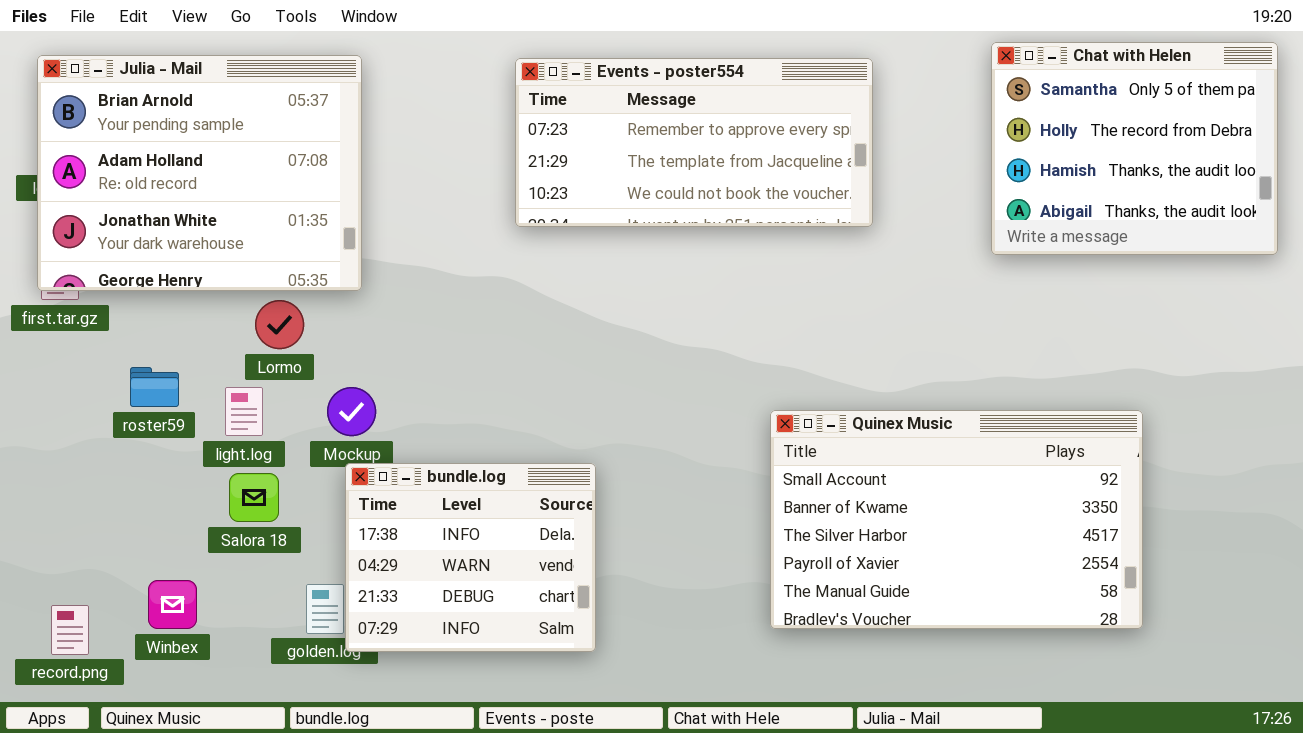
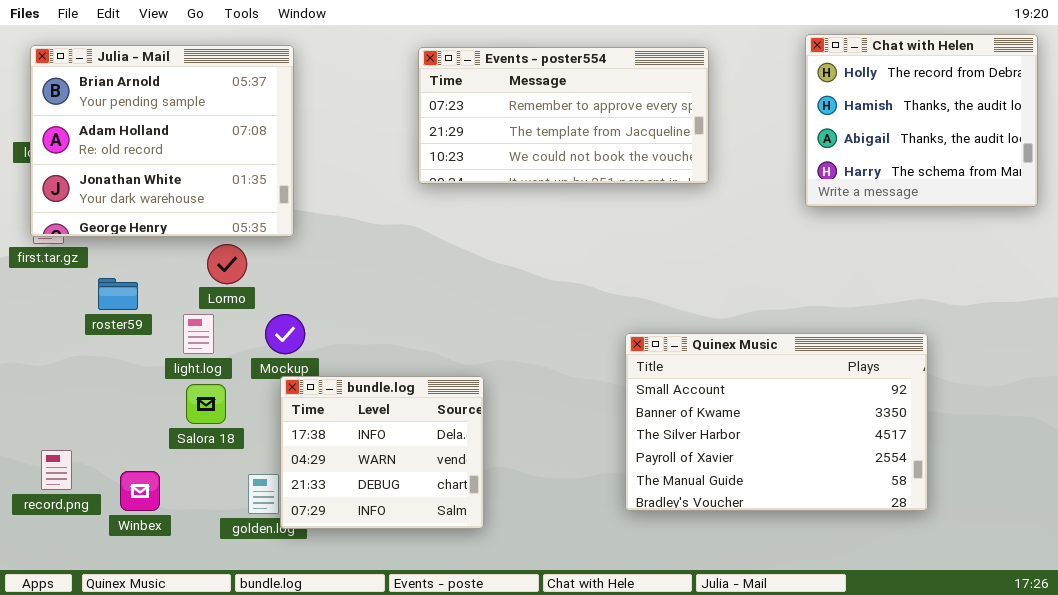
Chat with Helen: [991,42,1278,255] -> [805,34,1038,207], scrolled down 1 row
roster59: [130,367,179,407] -> [98,278,138,310], moved
record.png: [51,605,89,655] -> [41,450,72,490], moved

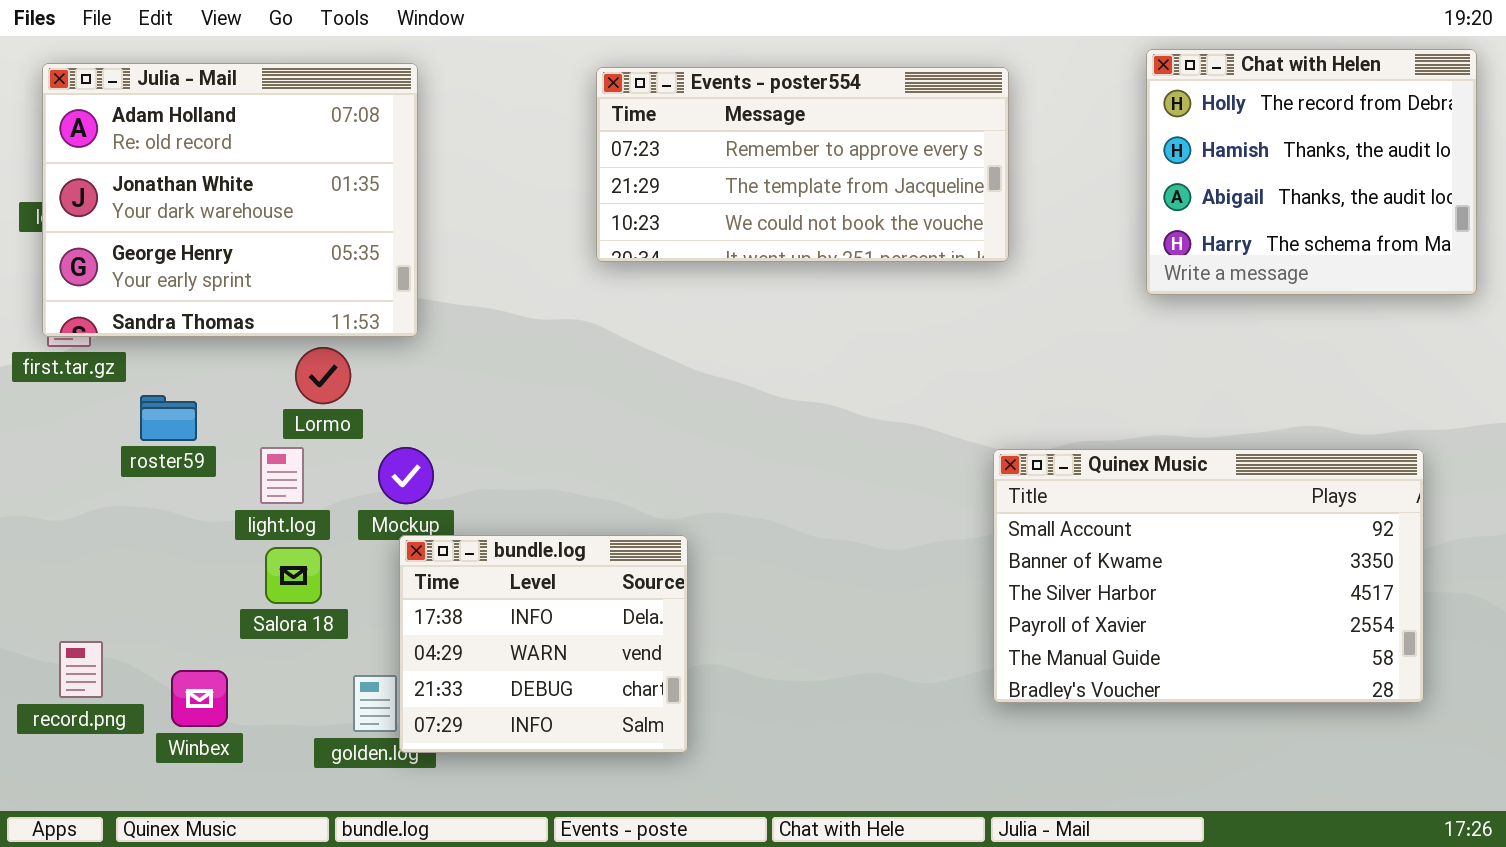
Julia - Mail: [30,45,294,237] -> [42,63,418,337], scrolled down 1 row
Quinex Music: [625,333,928,511] -> [993,449,1424,703], moved

